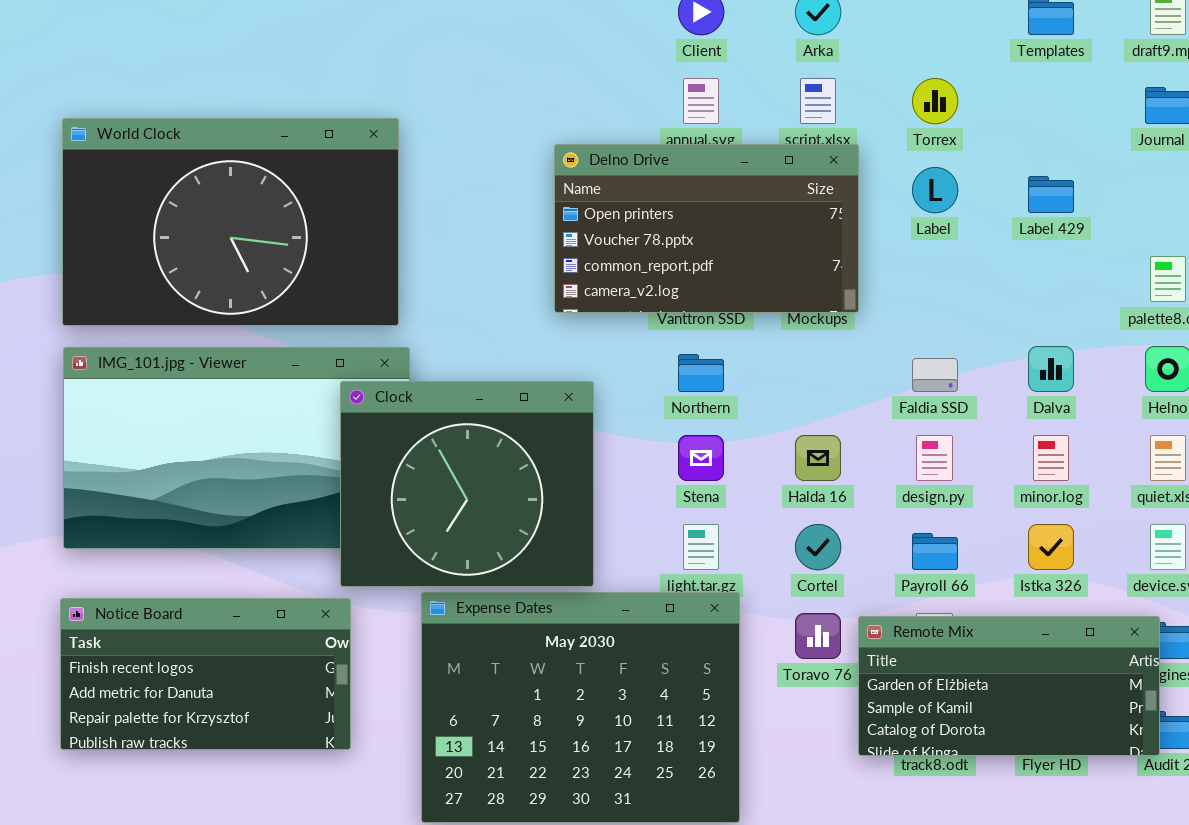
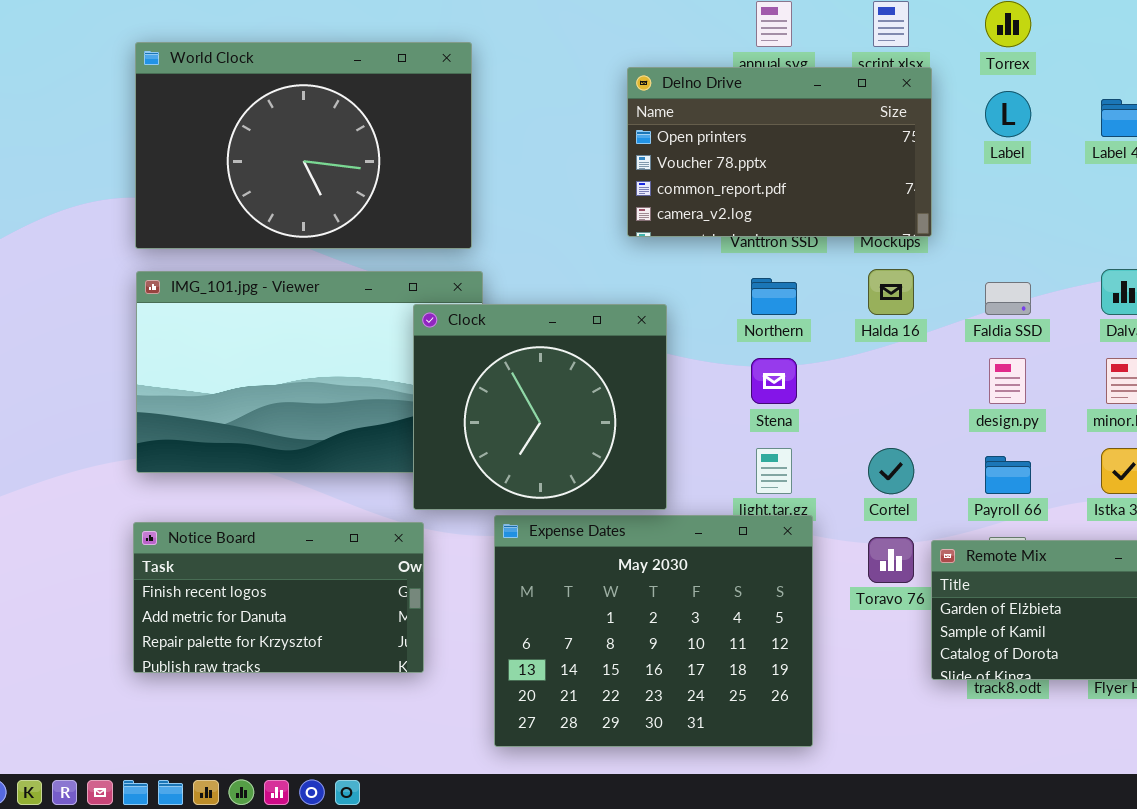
Halda 16: [795,435,841,481] -> [868,269,914,315], moved

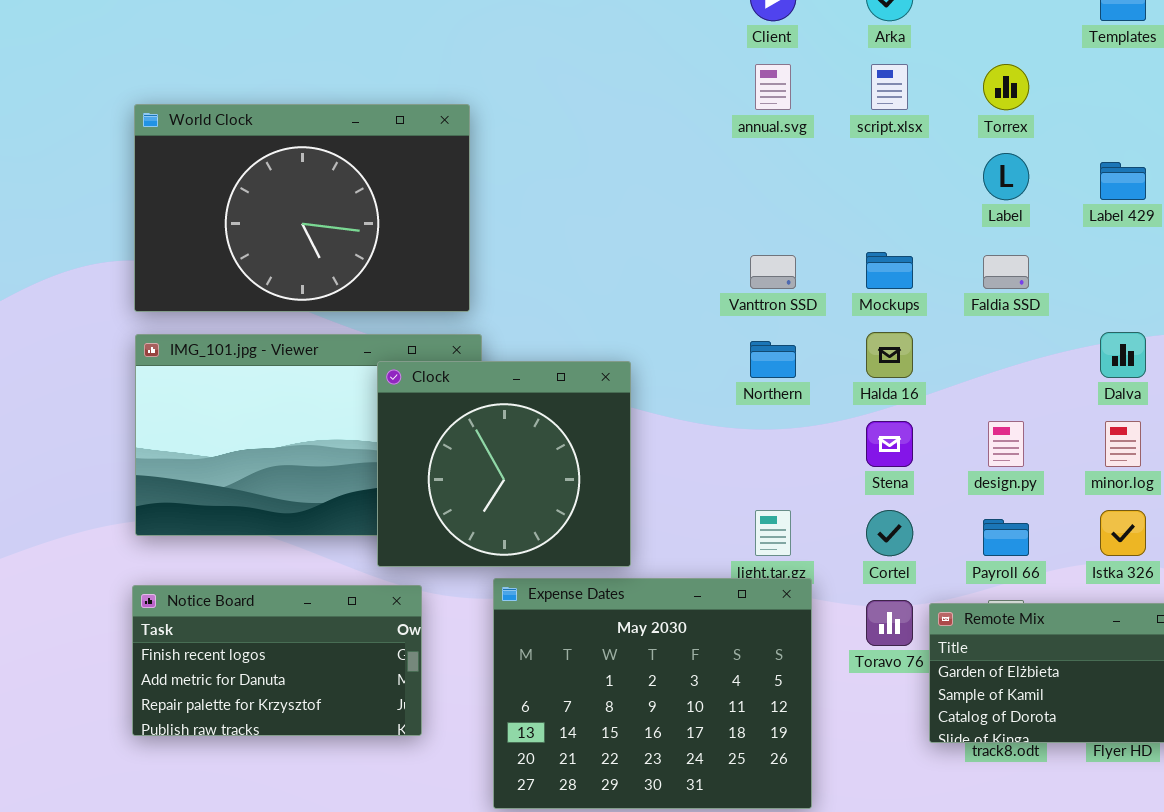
Delno Drive: [627,67,932,237] -> none, closed
Faldia SSD: [985,282,1031,315] -> [983,255,1029,289], moved
Clock: [413,304,667,510] -> [377,361,631,567], moved
Stena: [751,358,797,404] -> [866,421,913,467], moved

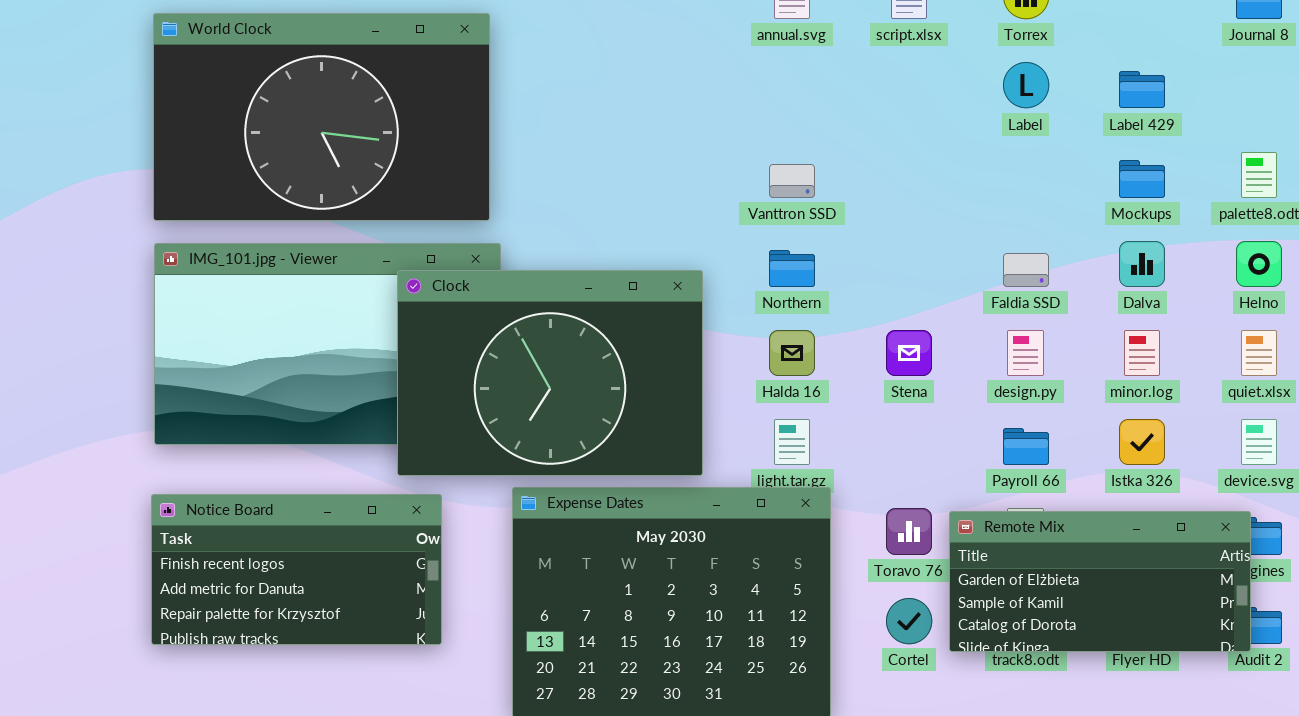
Mockups: [866,252,913,289] -> [1119,160,1165,198], moved
Faldia SSD: [983,255,1029,289] -> [1003,253,1049,287], moved
Halda 16: [866,332,913,378] -> [769,330,815,376], moved
Clock: [377,361,631,567] -> [397,270,703,476], resized
Cortel: [866,510,913,556] -> [886,598,932,644], moved

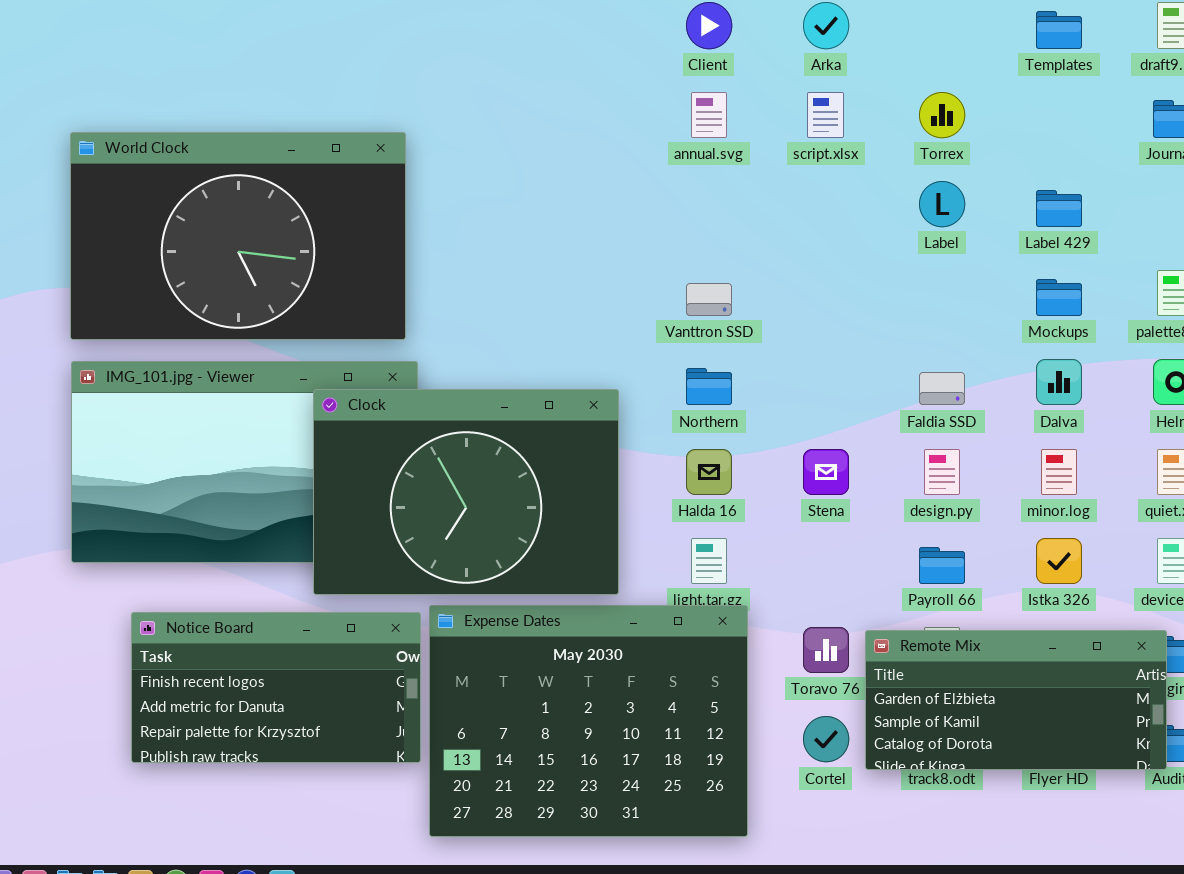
Notice Board: [151,494,442,645] -> [131,612,421,763], moved

